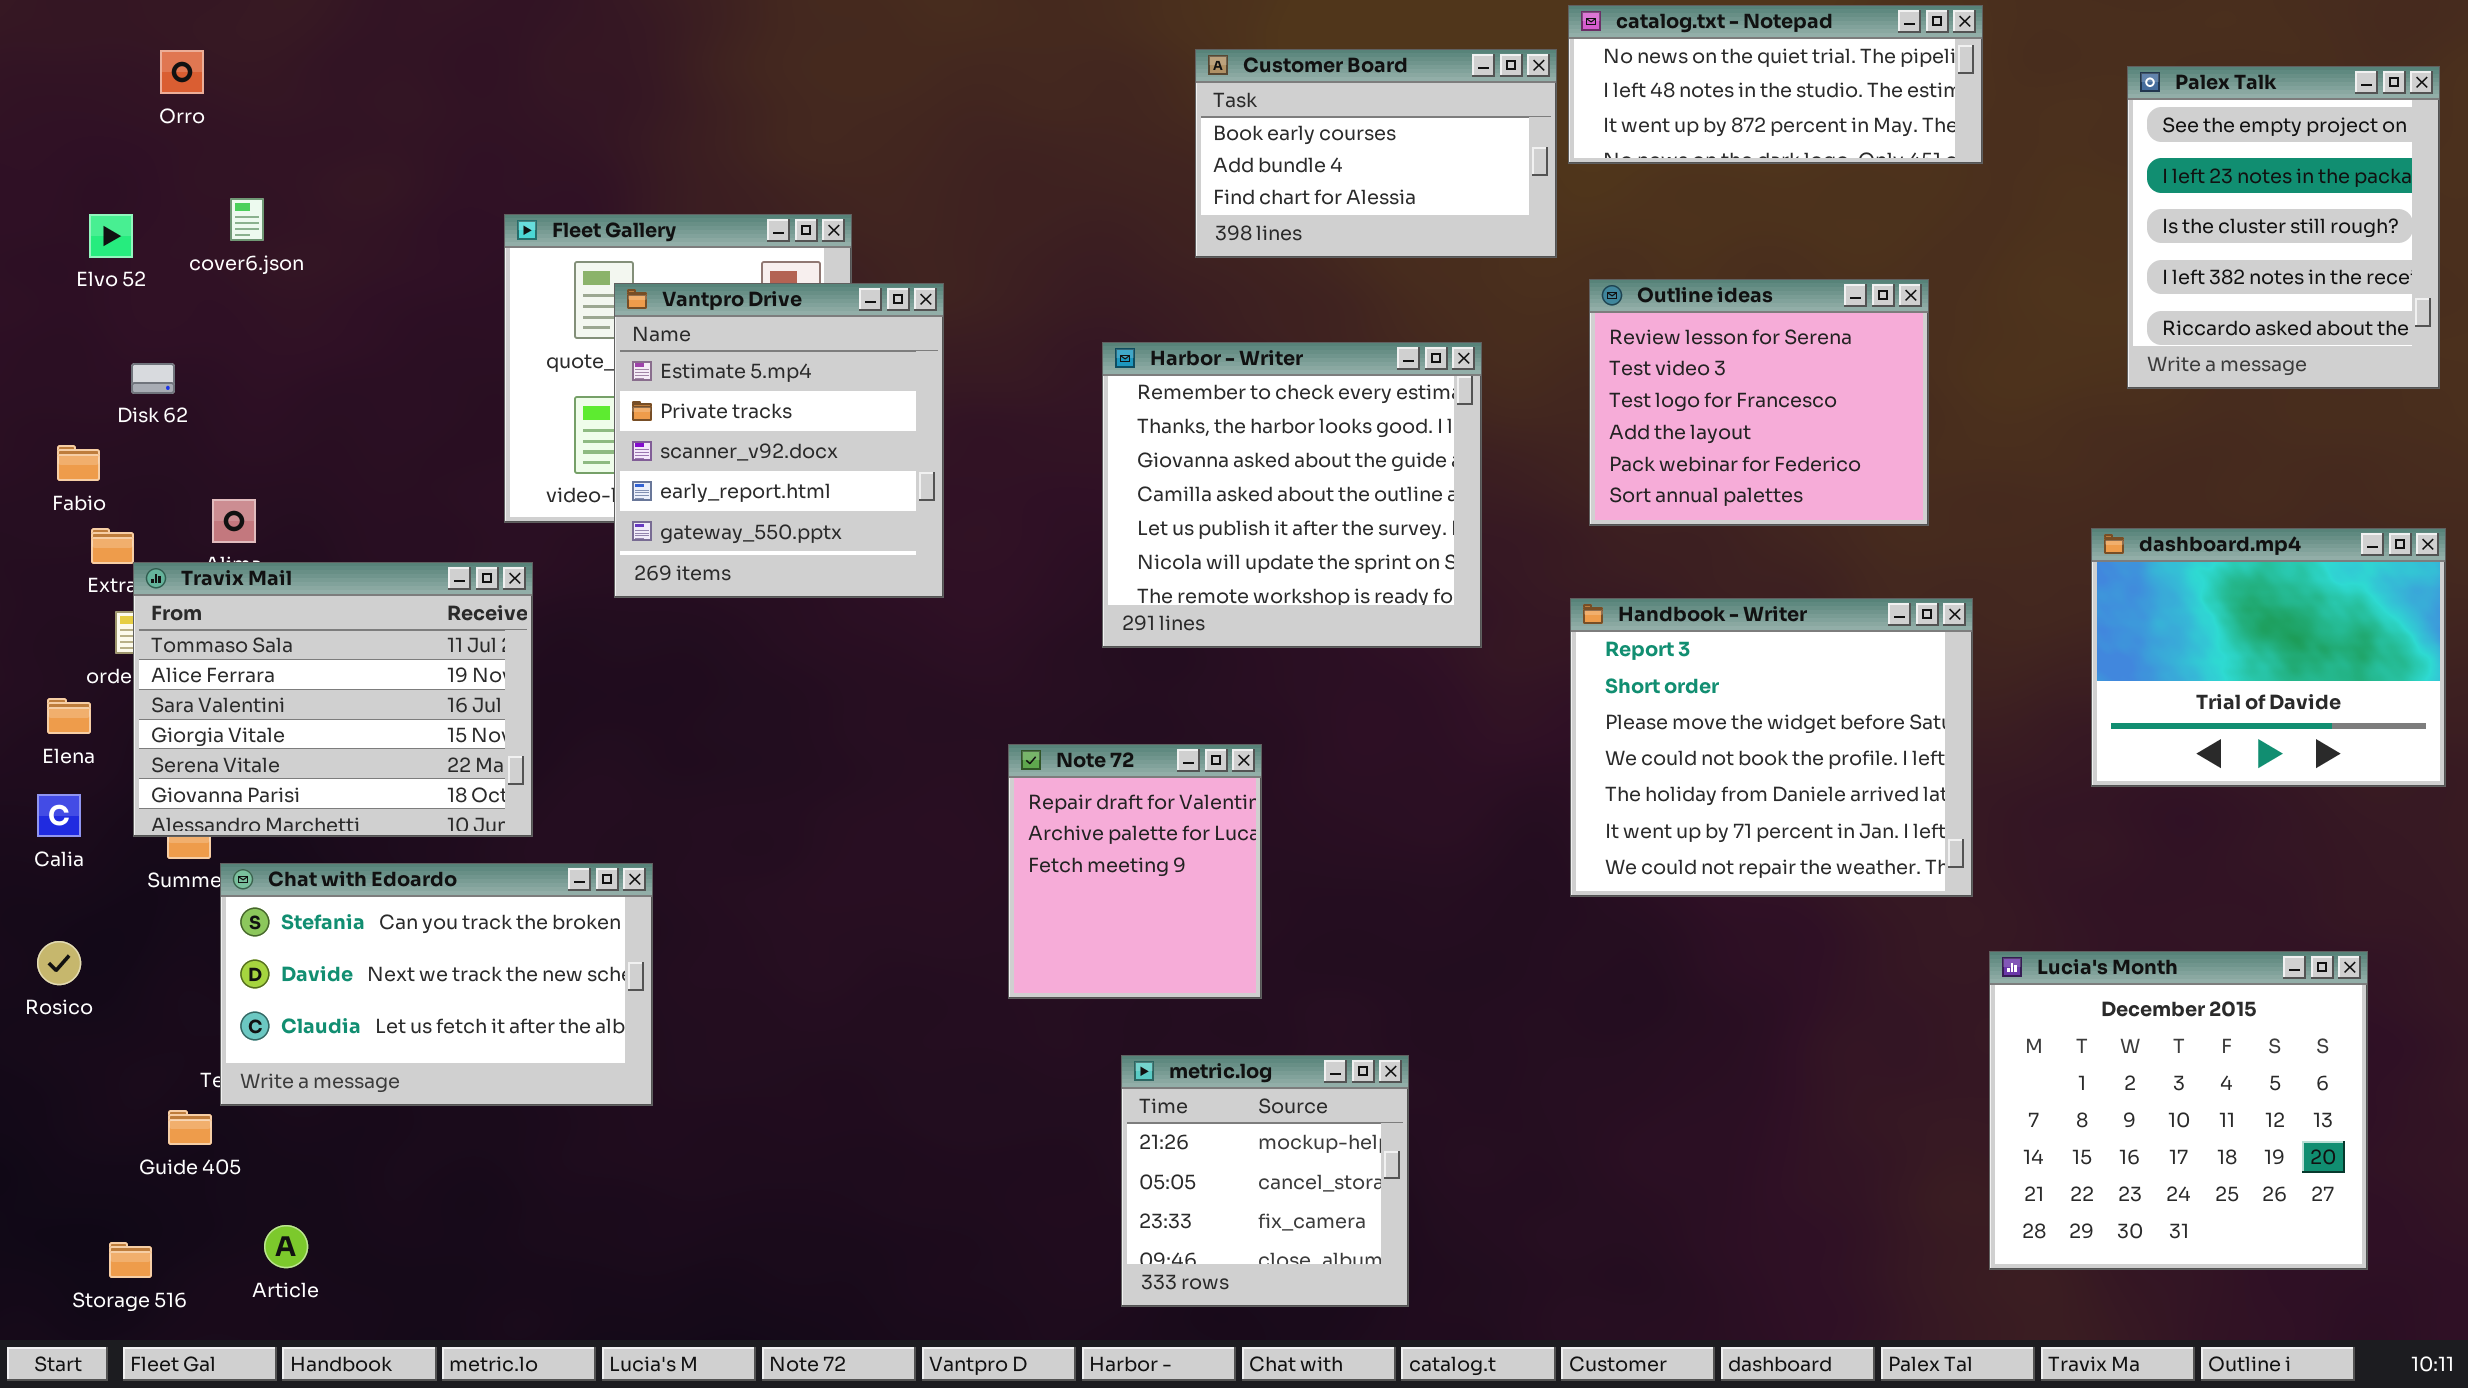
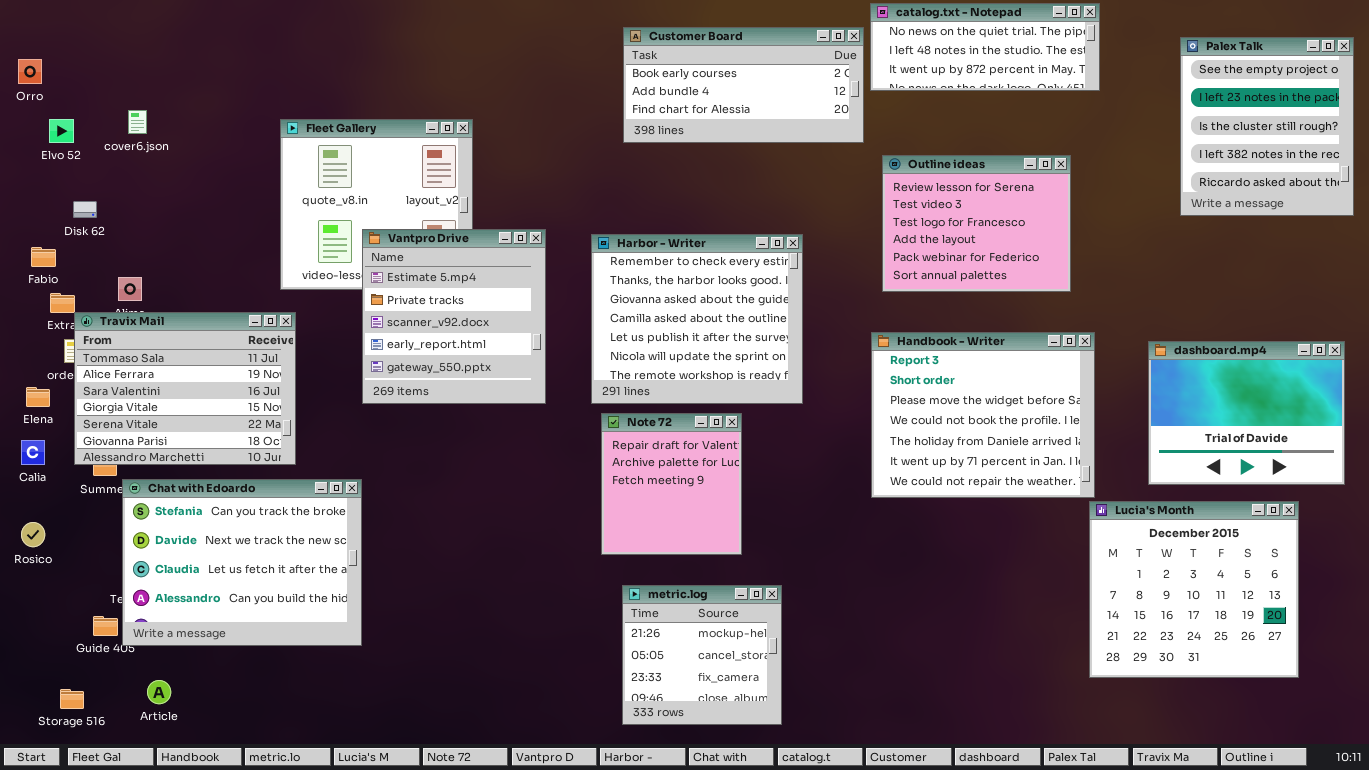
Customer Board: [1195,49,1557,258] -> [623,27,864,143], resized
Orro: [160,50,204,94] -> [18,59,42,84], moved
Vantpro Drive: [614,283,944,598] -> [362,229,546,404], moved
Harbor - Writer: [1102,342,1482,648] -> [591,234,803,404], moved
dashboard.mp4: [2091,528,2446,787] -> [1148,341,1345,485], moved
Note 72: [1008,744,1262,999] -> [601,413,742,555], moved
Chat with Edoardo: [220,863,653,1106] -> [122,479,362,646], resized
Lucia's Month: [1989,951,2368,1270] -> [1089,501,1299,678], moved

